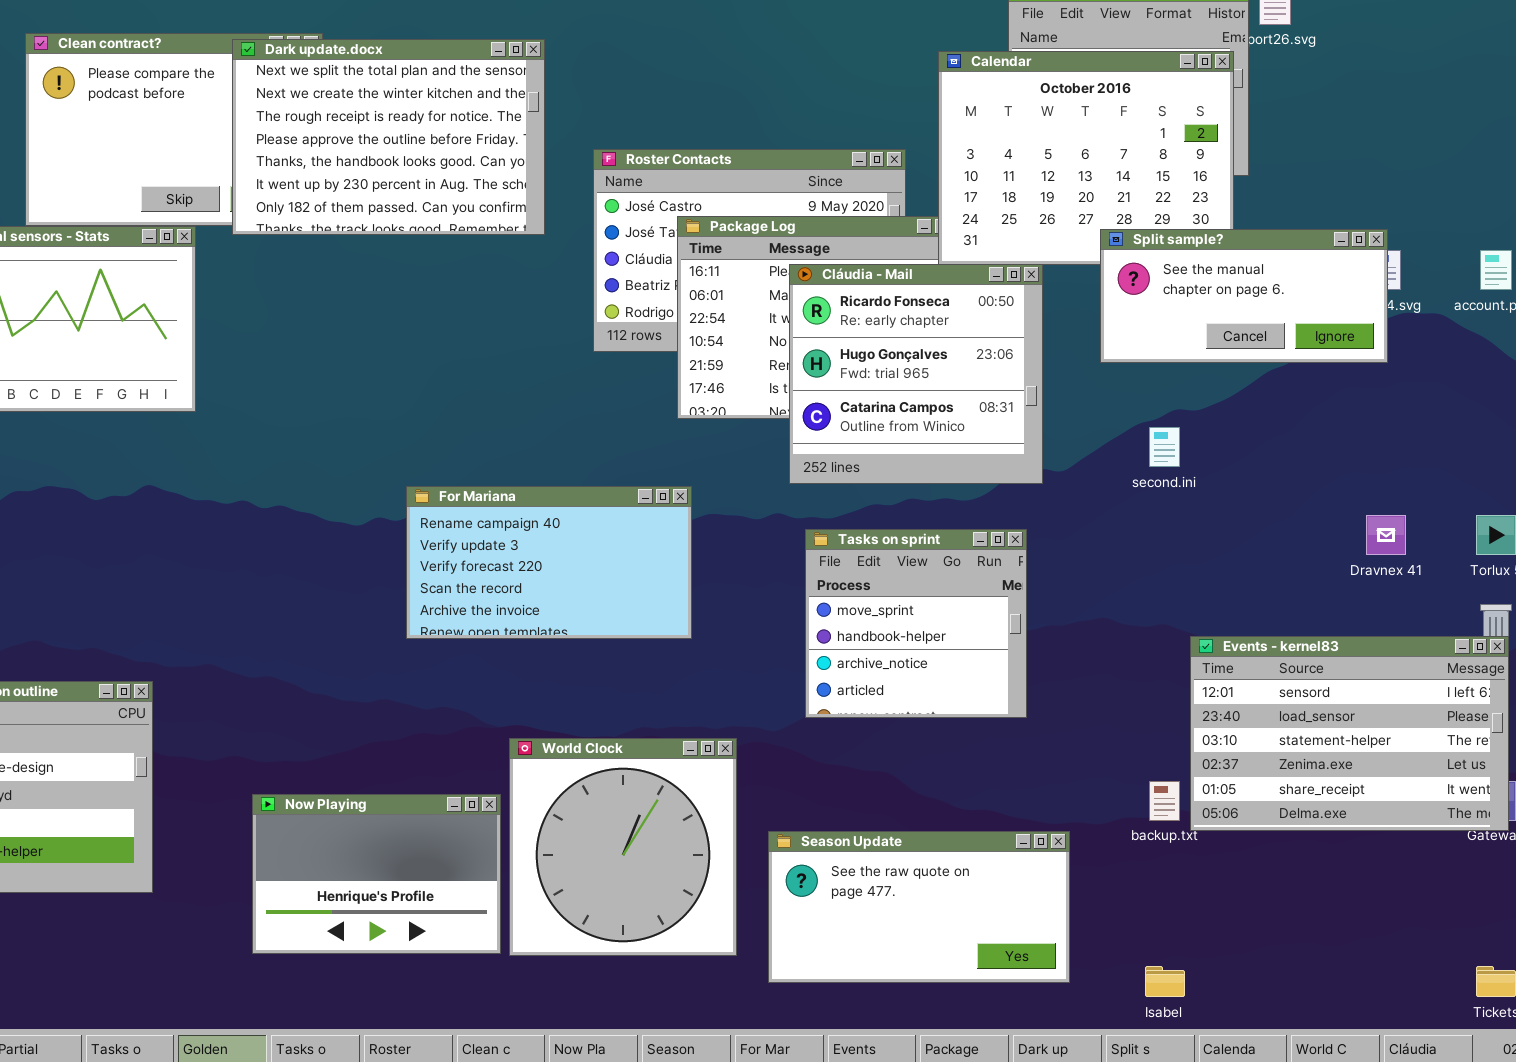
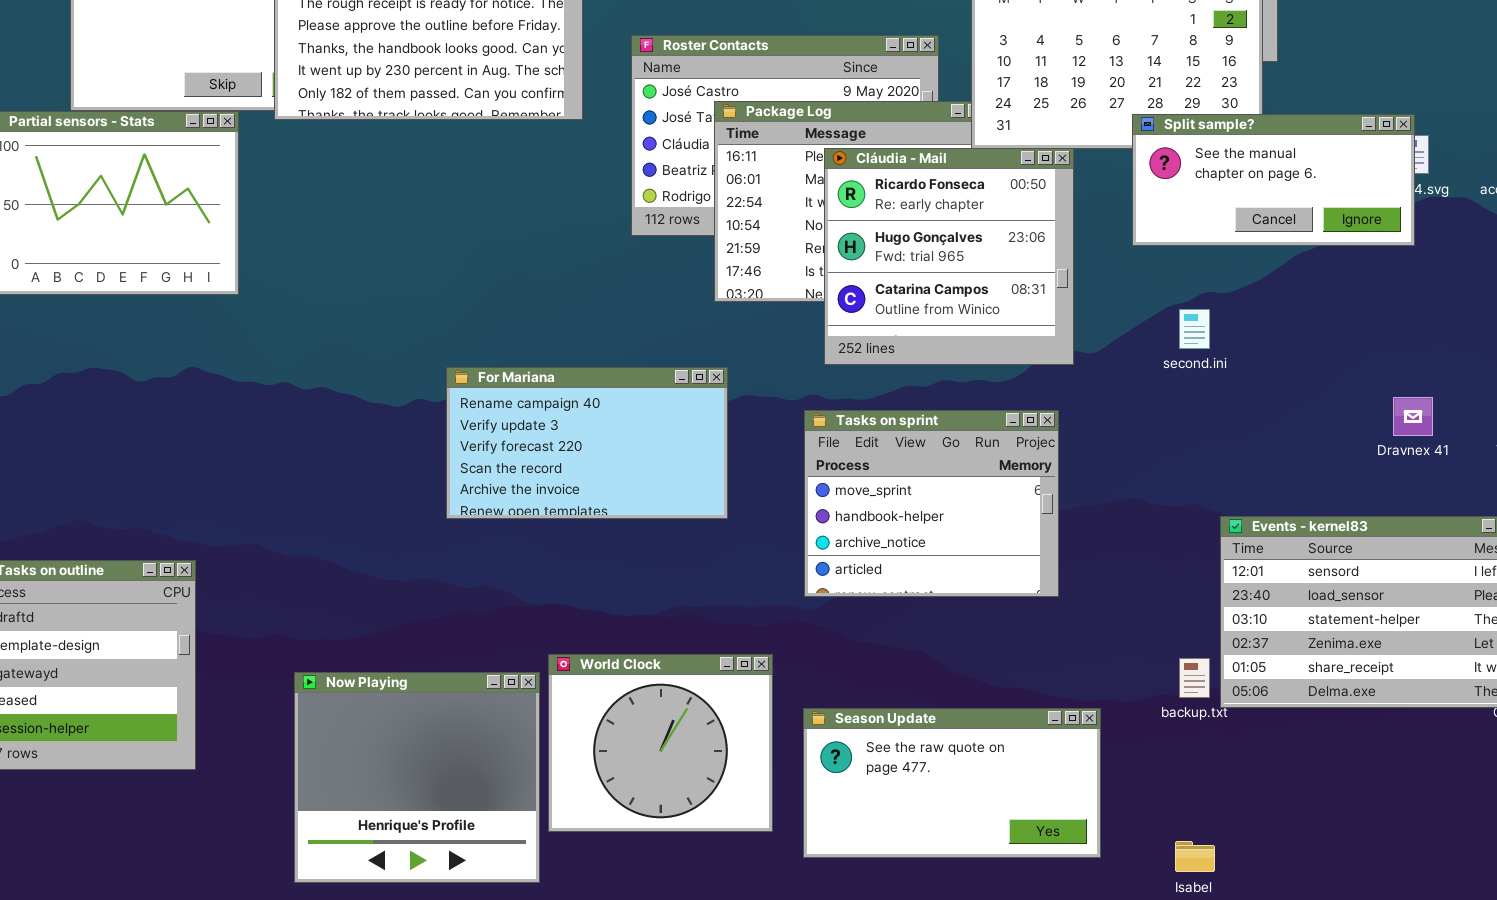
Tasks on sprint: [805,529,1027,718] -> [804,410,1059,597], resized
World Clock: [509,738,737,956] -> [548,654,773,832], resized
Now Playing: [252,794,501,954] -> [294,672,540,883], resized

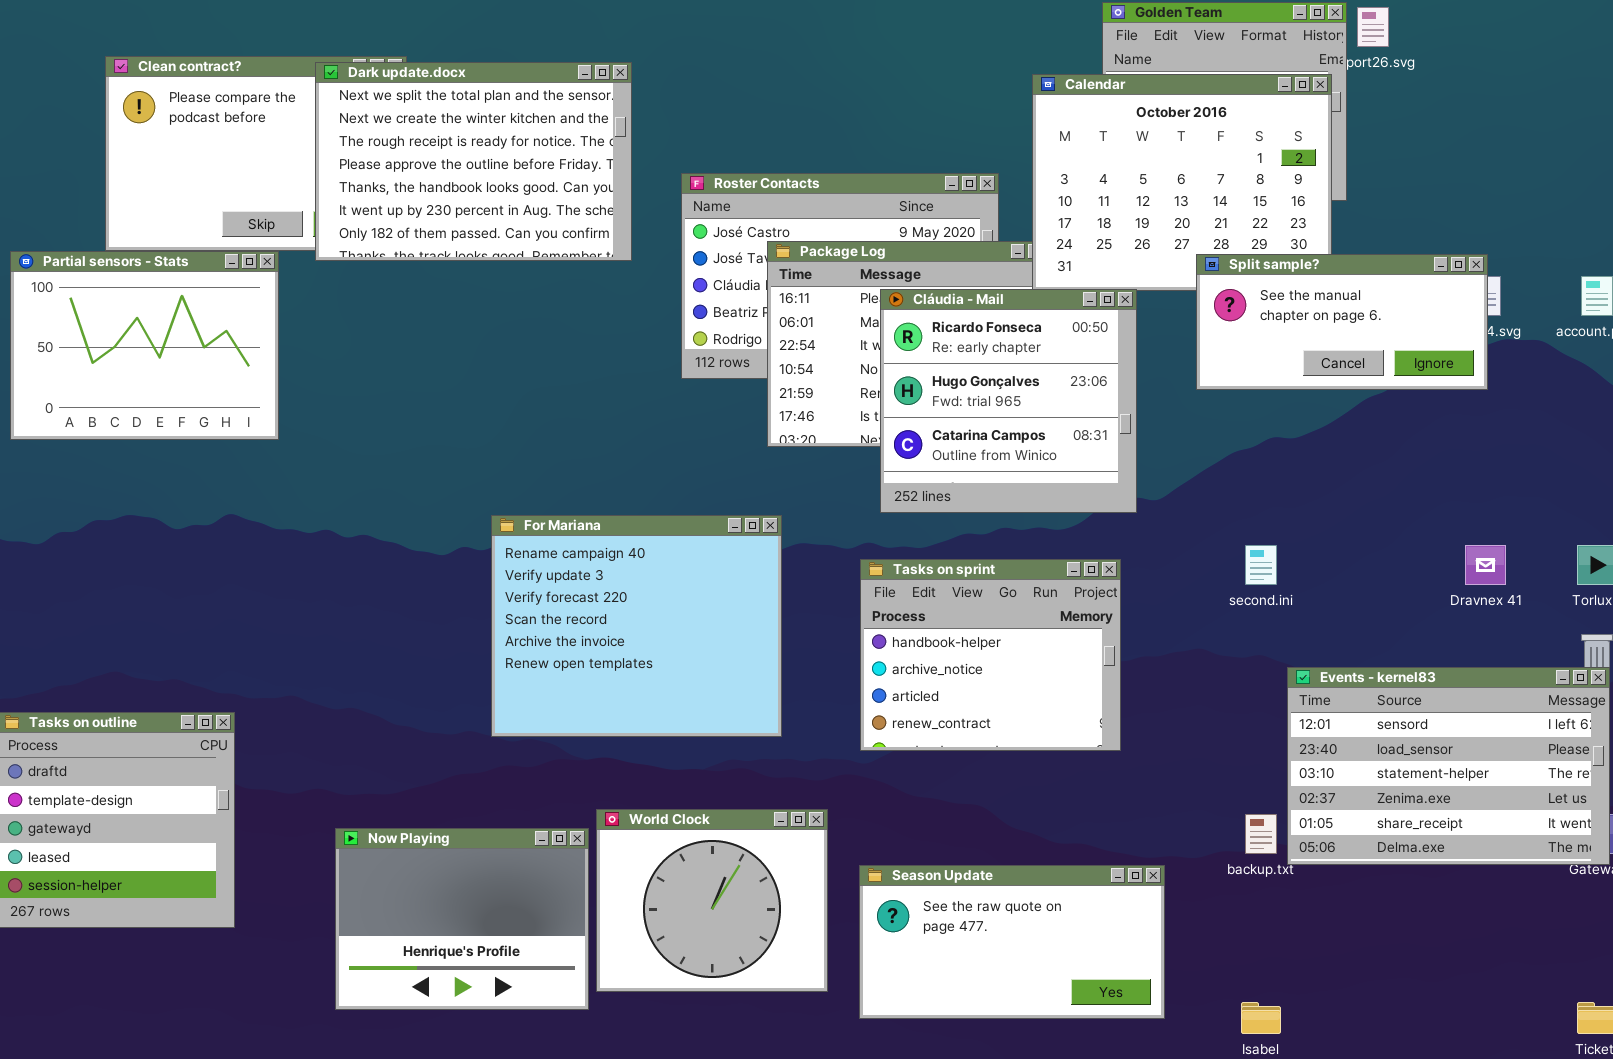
second.ini: [1179,309,1210,349] -> [1245,545,1277,585], moved
For Mariana: [446,367,728,519] -> [491,515,782,737], resized
Tasks on sprint: [804,410,1059,597] -> [860,559,1121,751], scrolled down 1 row
Now Playing: [294,672,540,883] -> [335,828,589,1010], resized

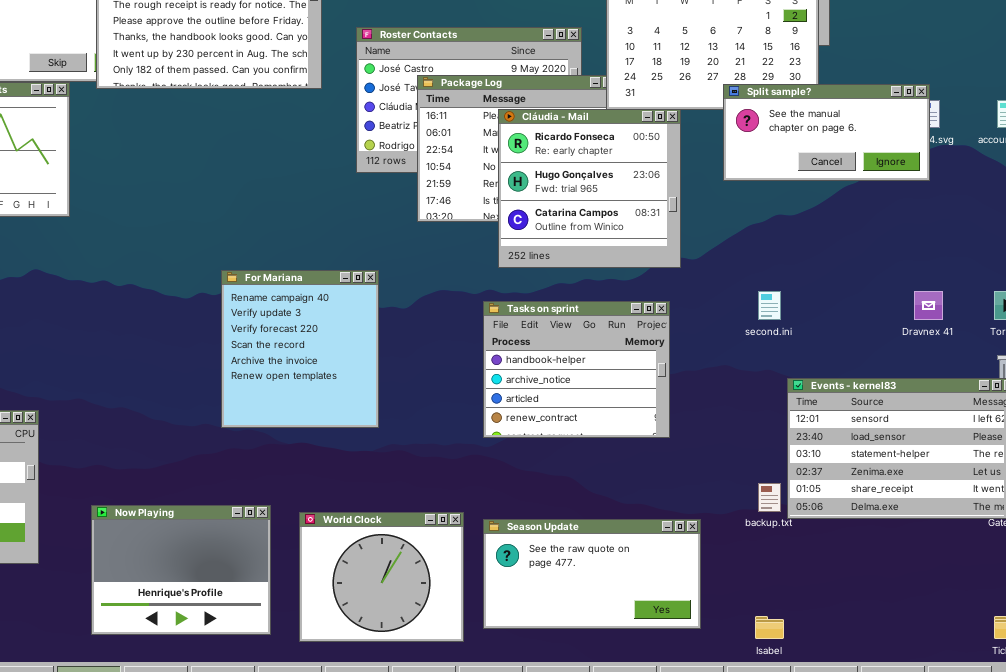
For Mariana: [491,515,782,737] -> [221,270,379,428], resized
World Clock: [596,809,828,992] -> [299,512,464,642], moved
Now Playing: [335,828,589,1010] -> [91,505,271,635], moved

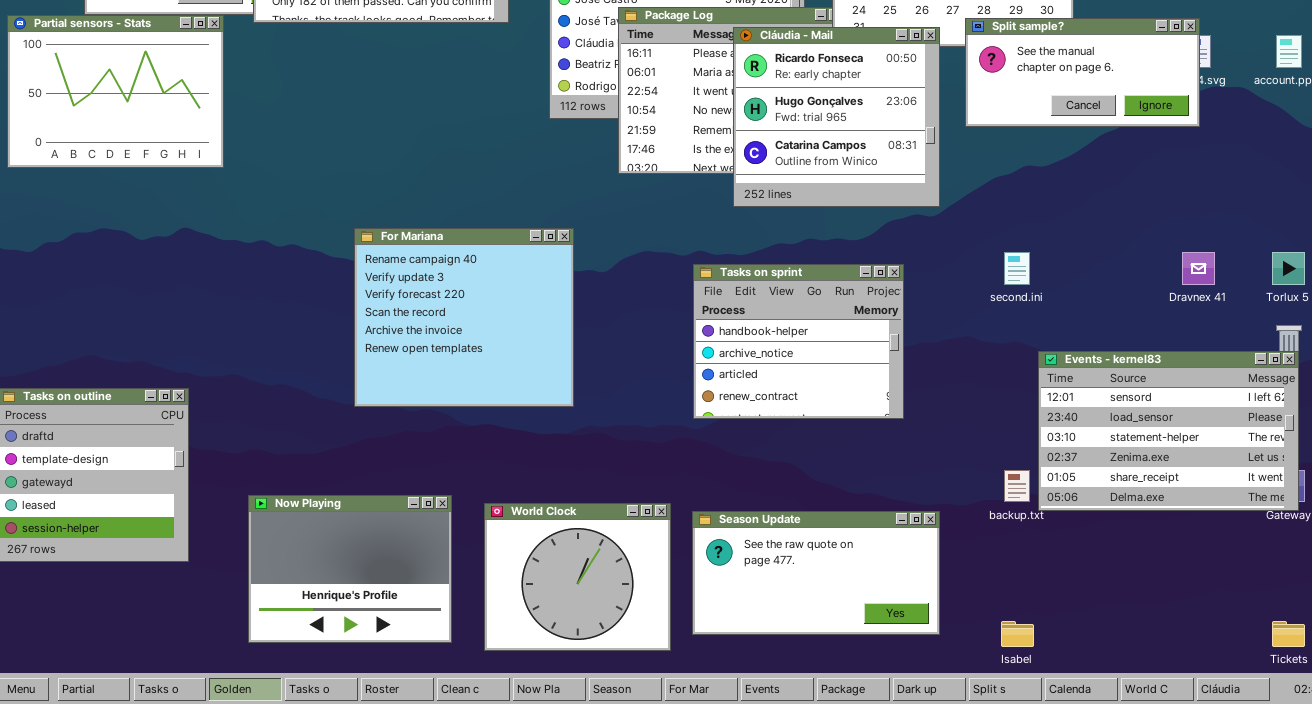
Cláudia - Mail: [498,109,681,268] -> [733,27,940,207], moved
For Mariana: [221,270,379,428] -> [354,228,574,407], resized

